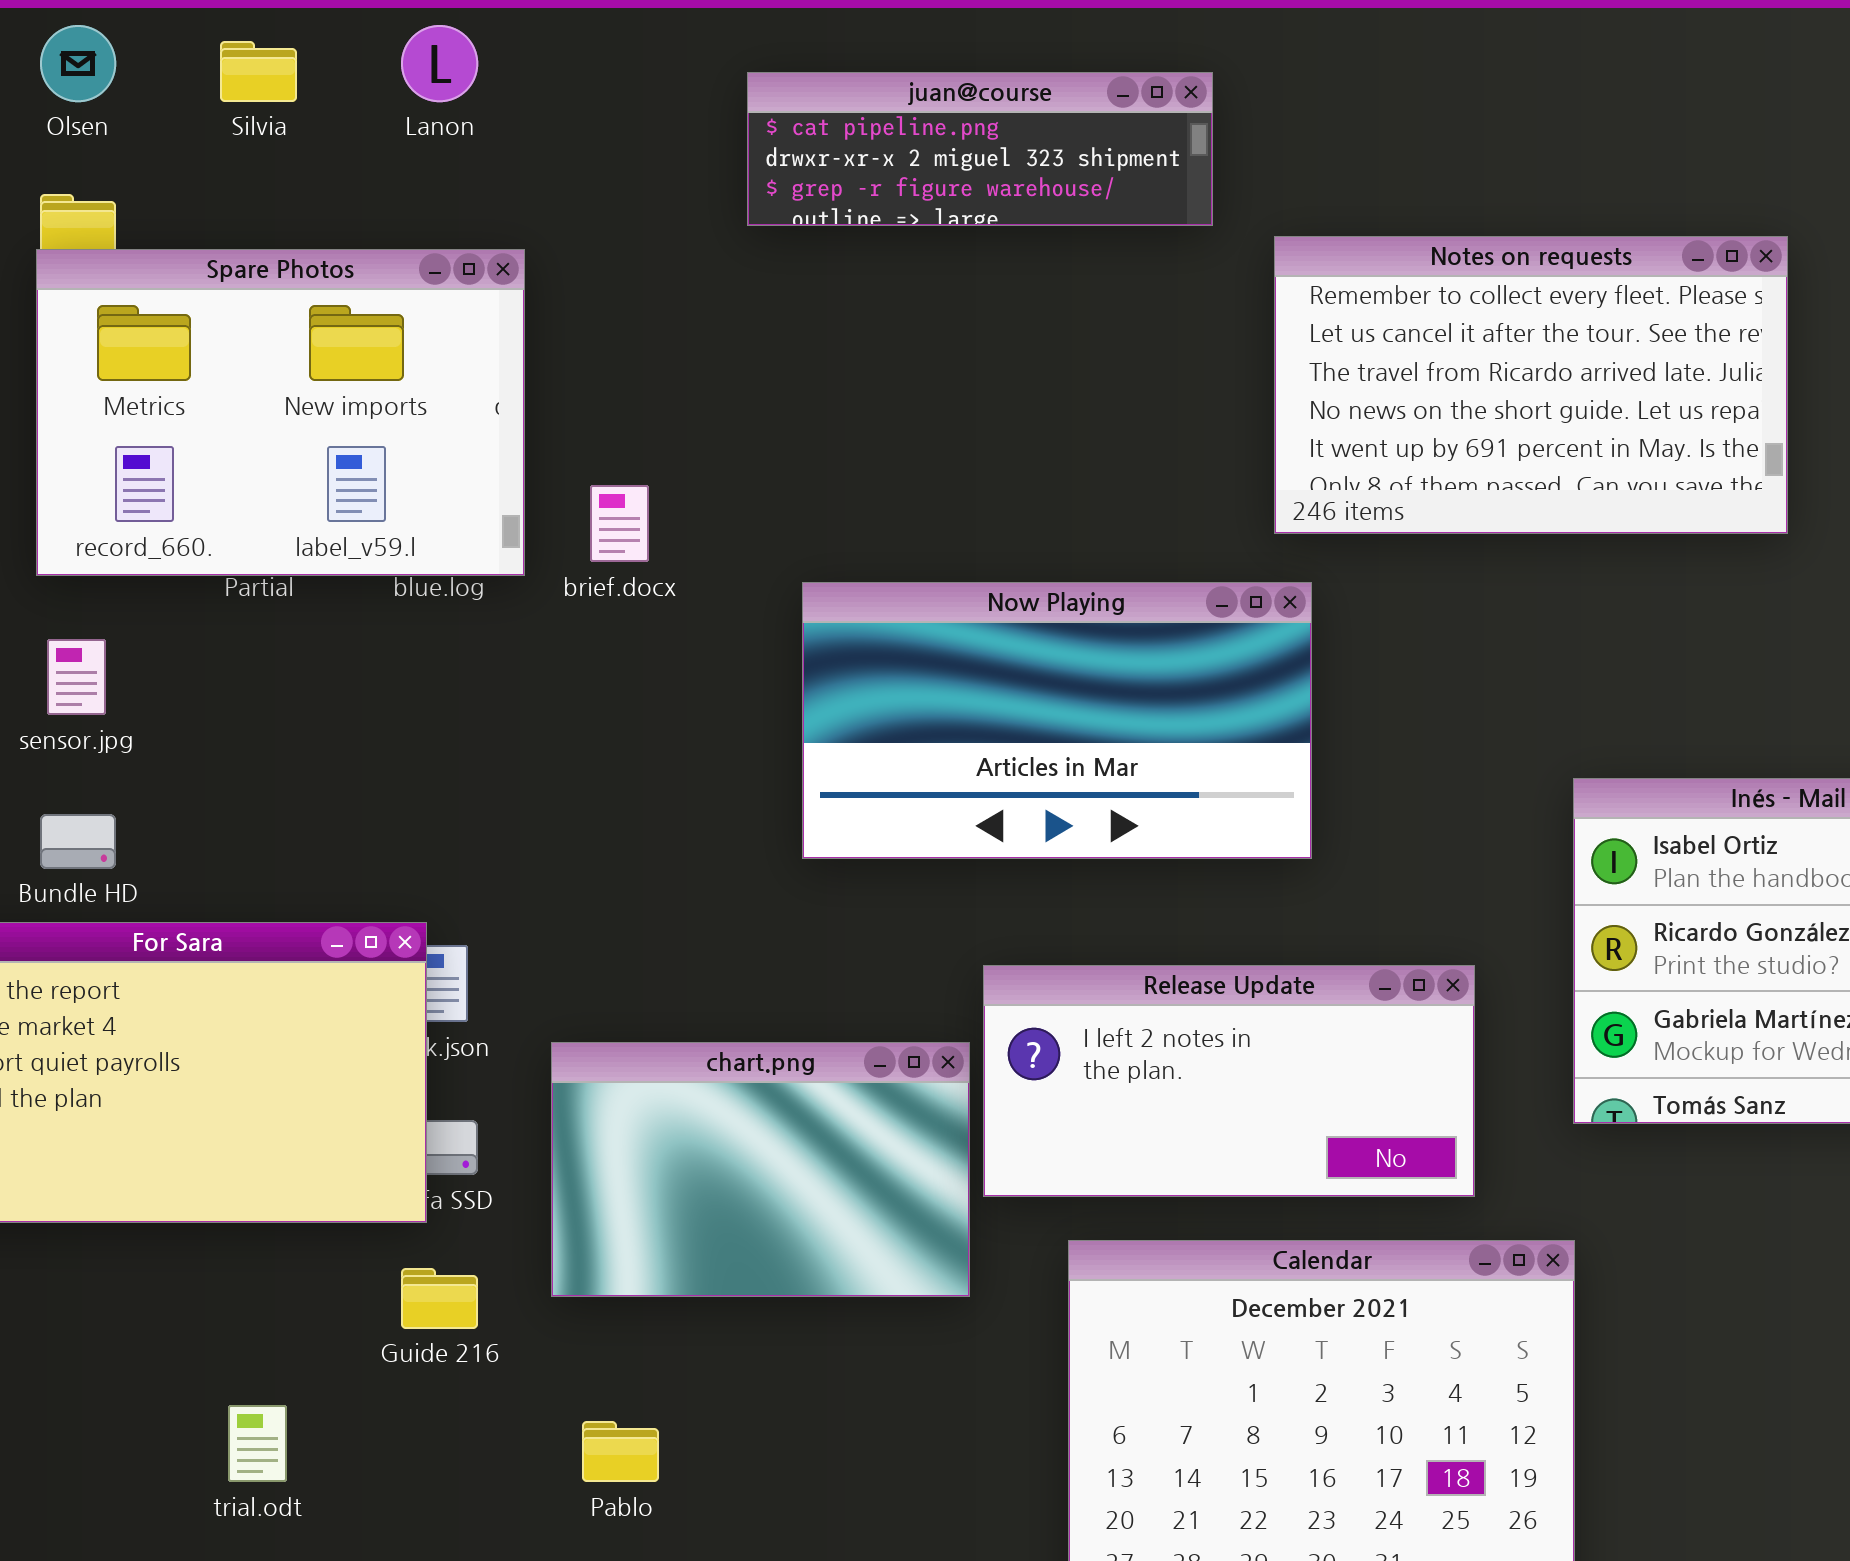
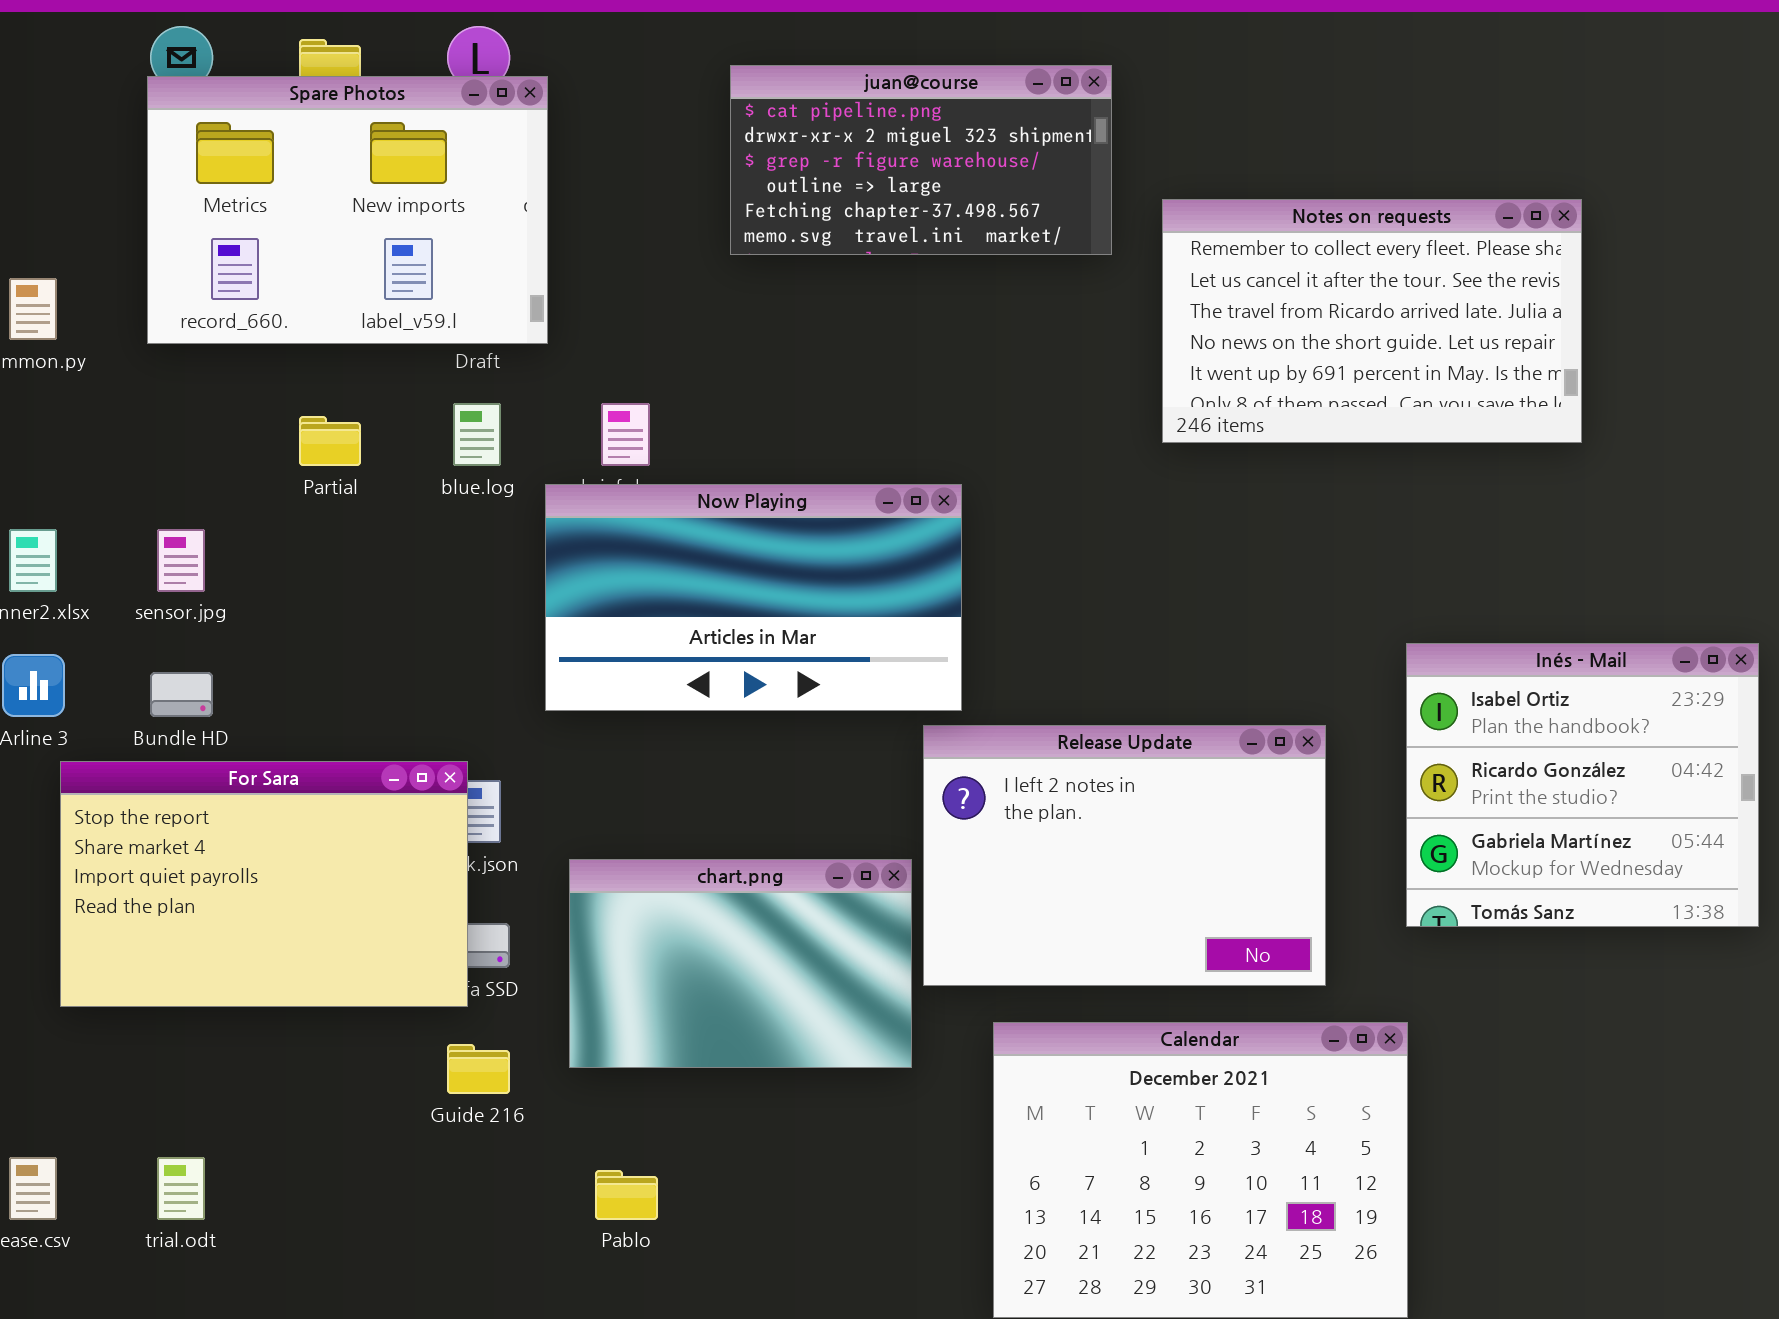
juan@course: [747,72,1213,226] -> [730,65,1112,255], resized
Spare Photos: [36,249,525,576] -> [147,76,548,344], moved
Now Playing: [802,582,1312,859] -> [545,484,962,711], moved
Release Update: [983,965,1475,1197] -> [923,725,1326,986], resized
trial.odt: [228,1405,287,1482] -> [157,1157,205,1220], moved

